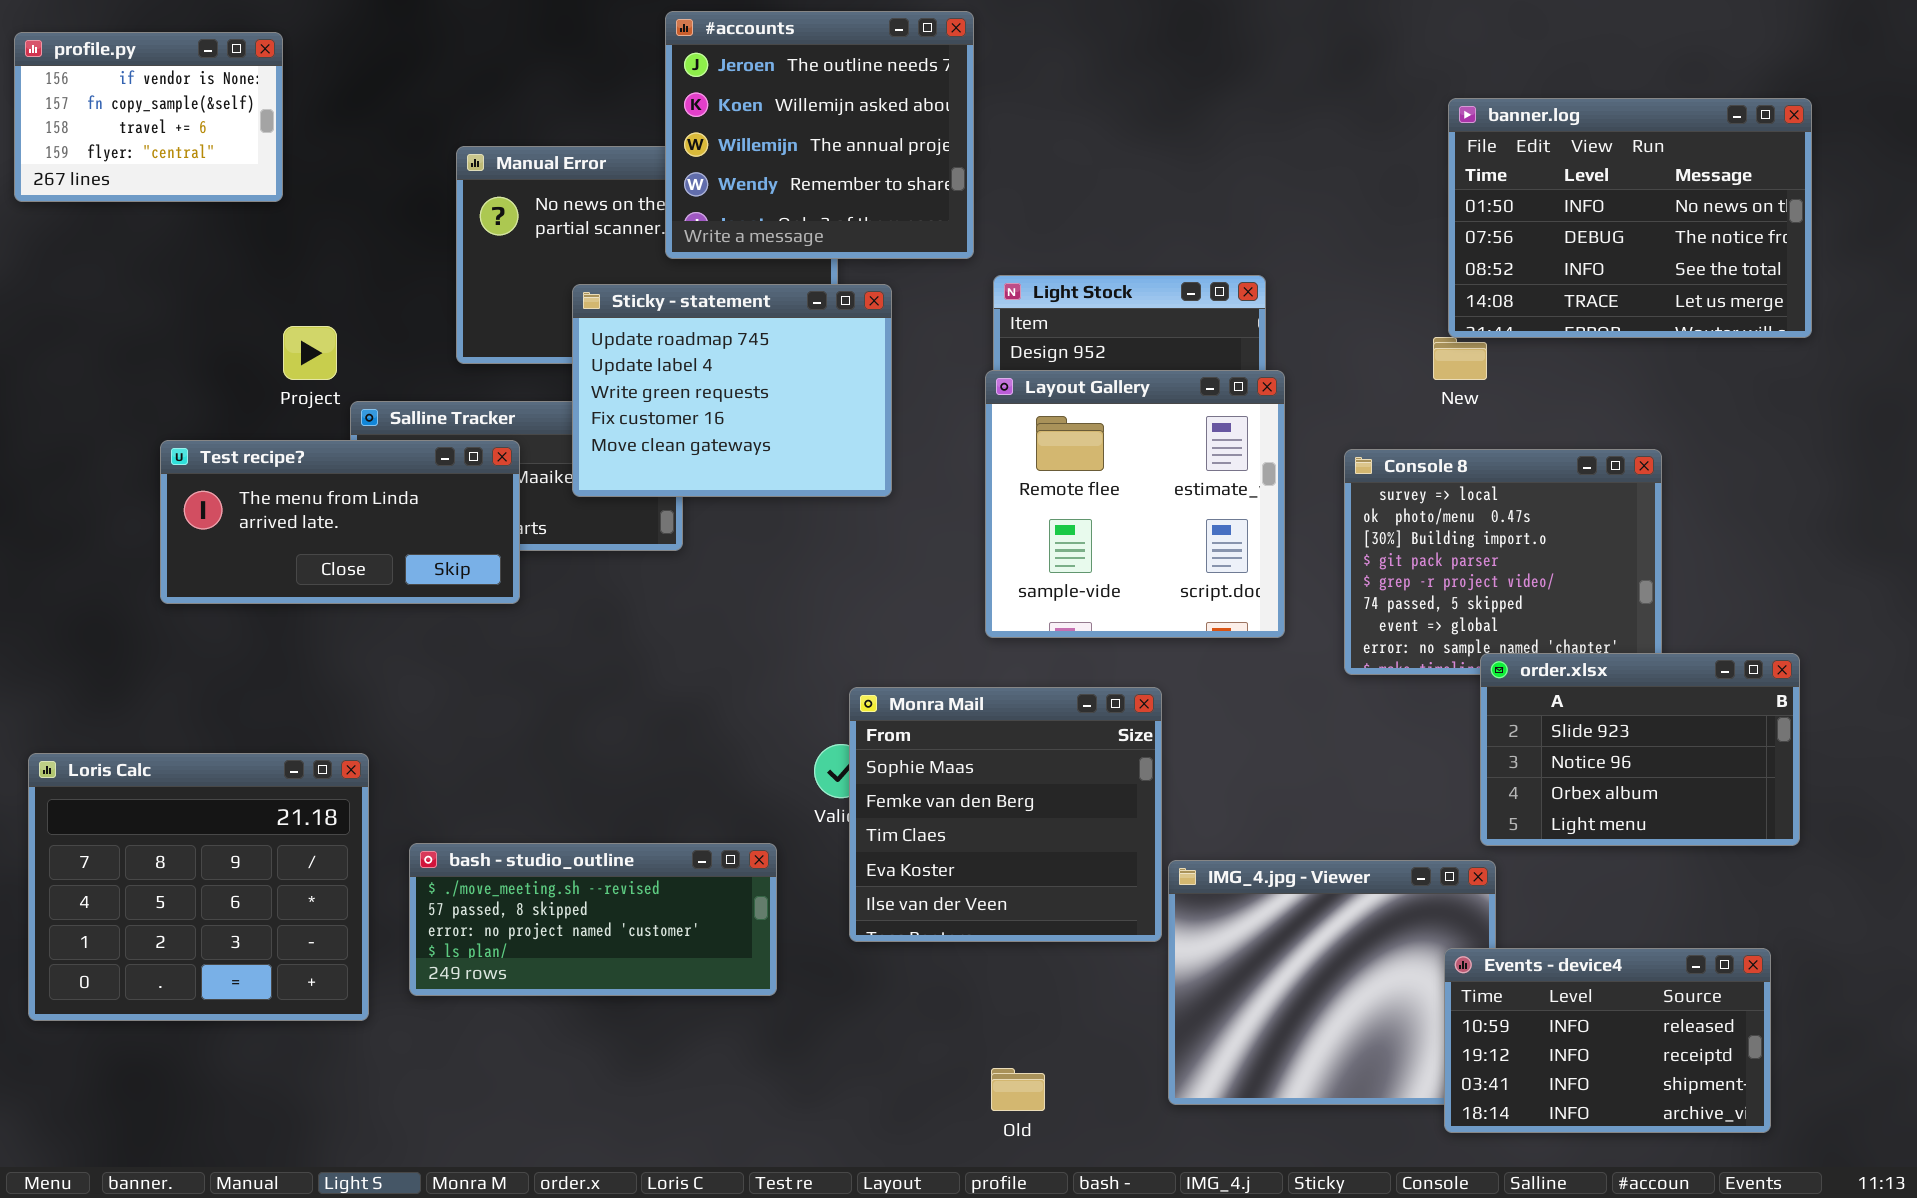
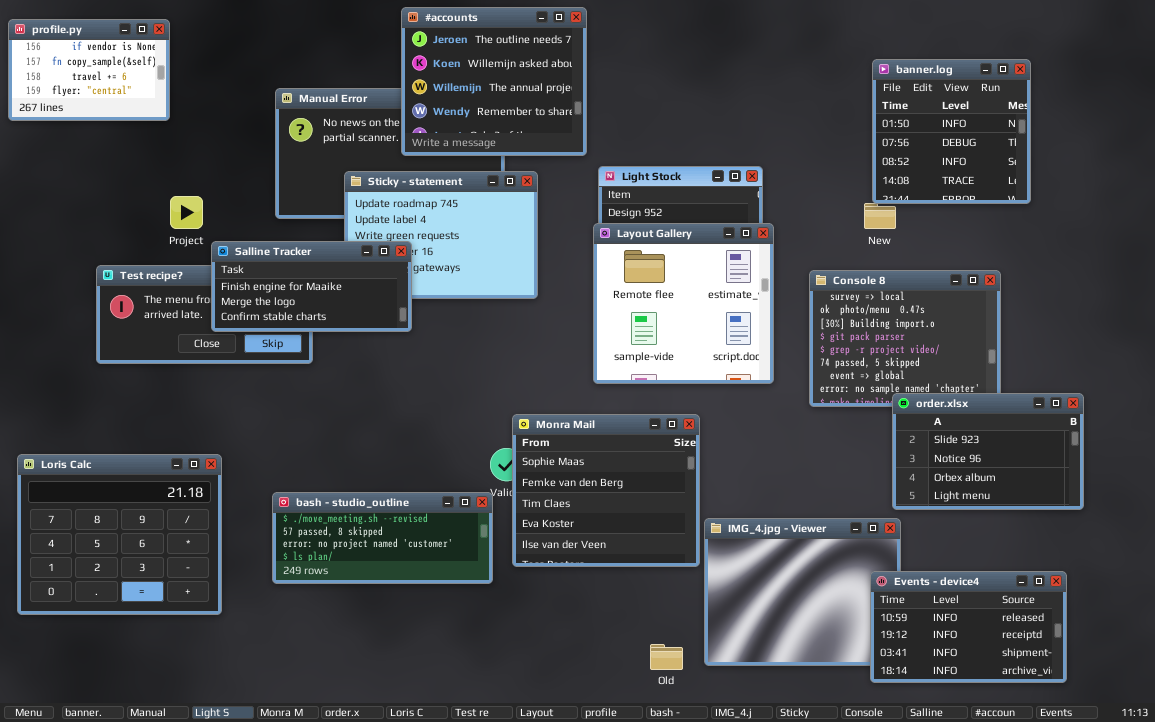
banner.log: [1448,98,1812,338] -> [872,59,1031,204], resized
Salline Tracker: [350,401,683,551] -> [211,241,412,332], raised
bash - studio_outline: [409,843,777,996] -> [272,492,493,584], moved
Old: [991,1068,1045,1111] -> [650,644,683,670], moved

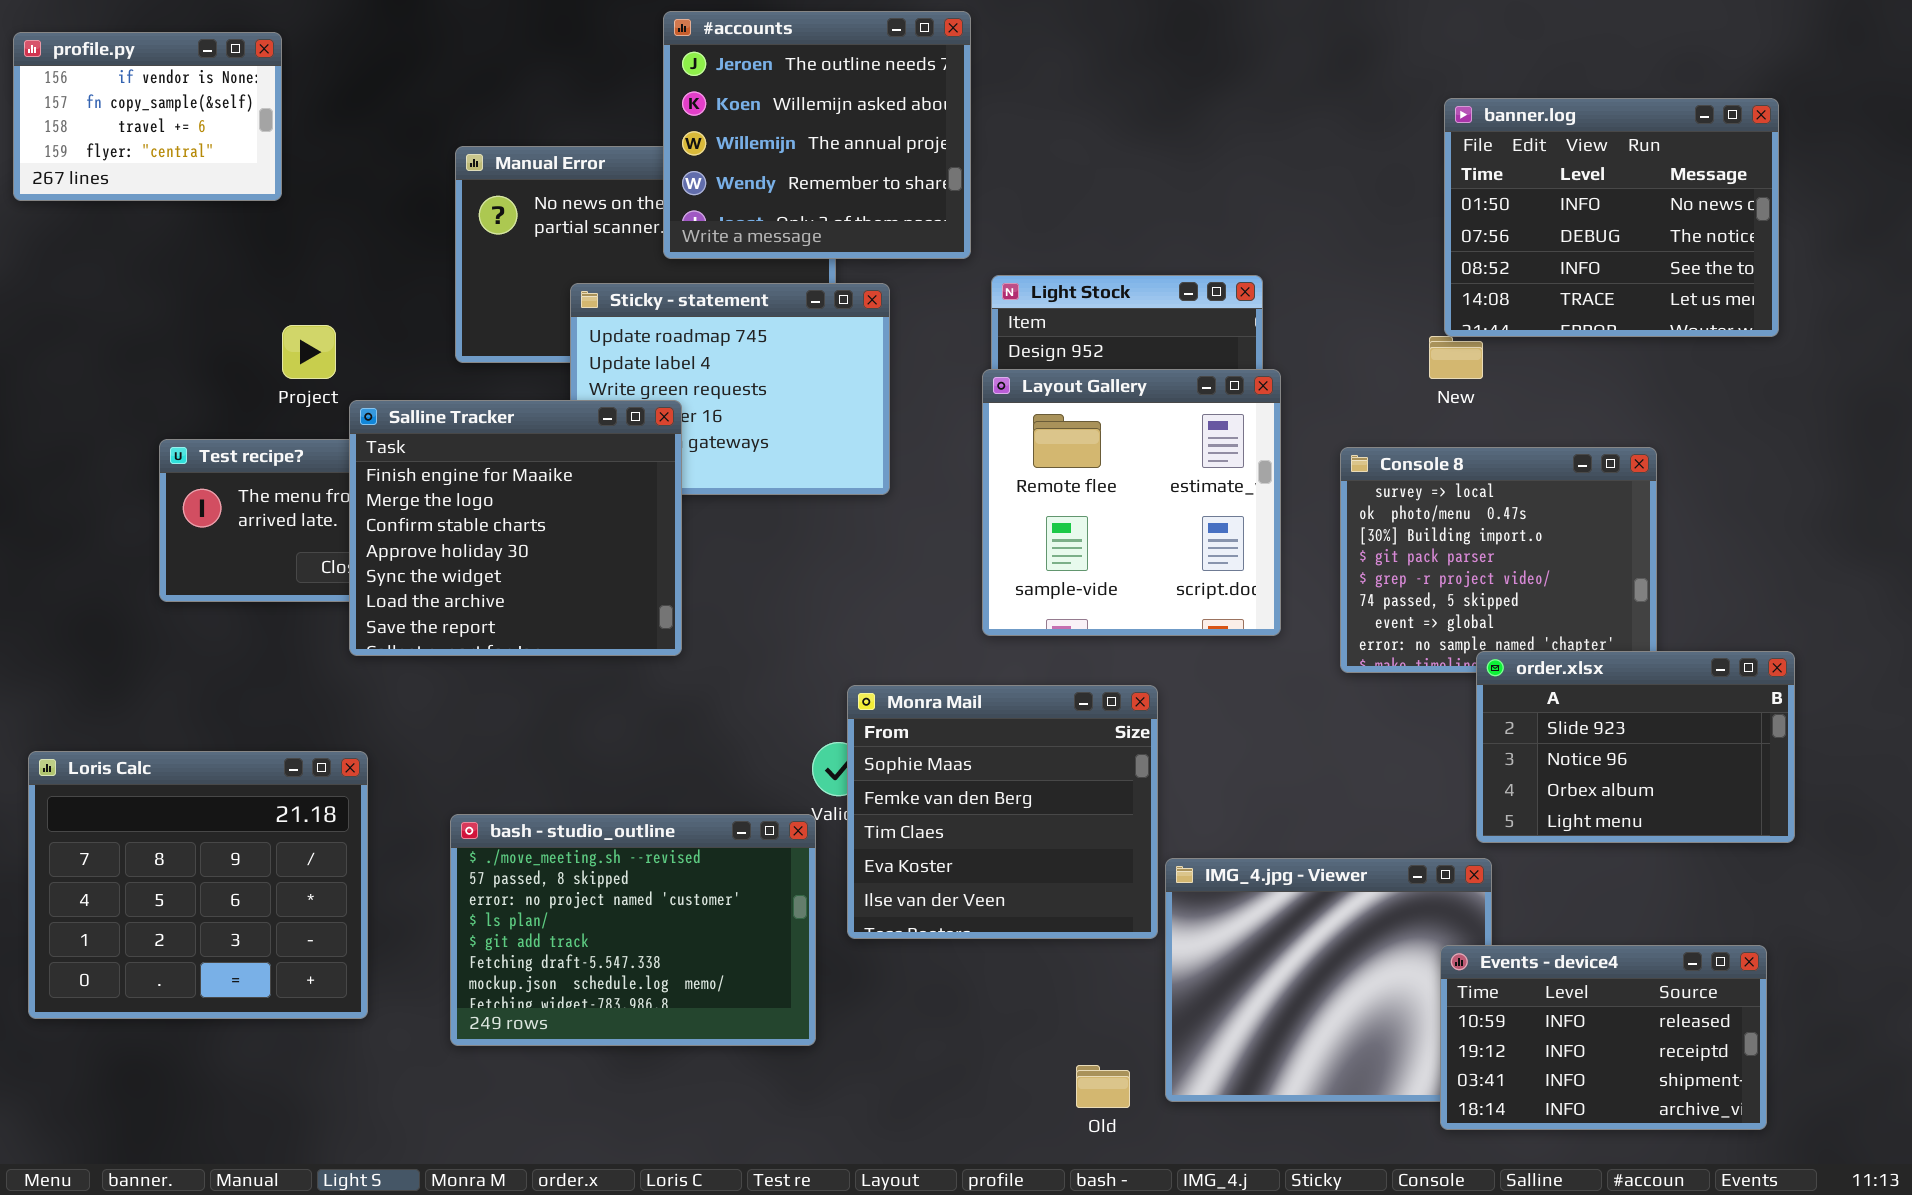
banner.log: [872,59,1031,204] -> [1444,98,1779,337], resized
Salline Tracker: [211,241,412,332] -> [349,400,682,656], resized
bash - studio_outline: [272,492,493,584] -> [450,814,816,1046], resized

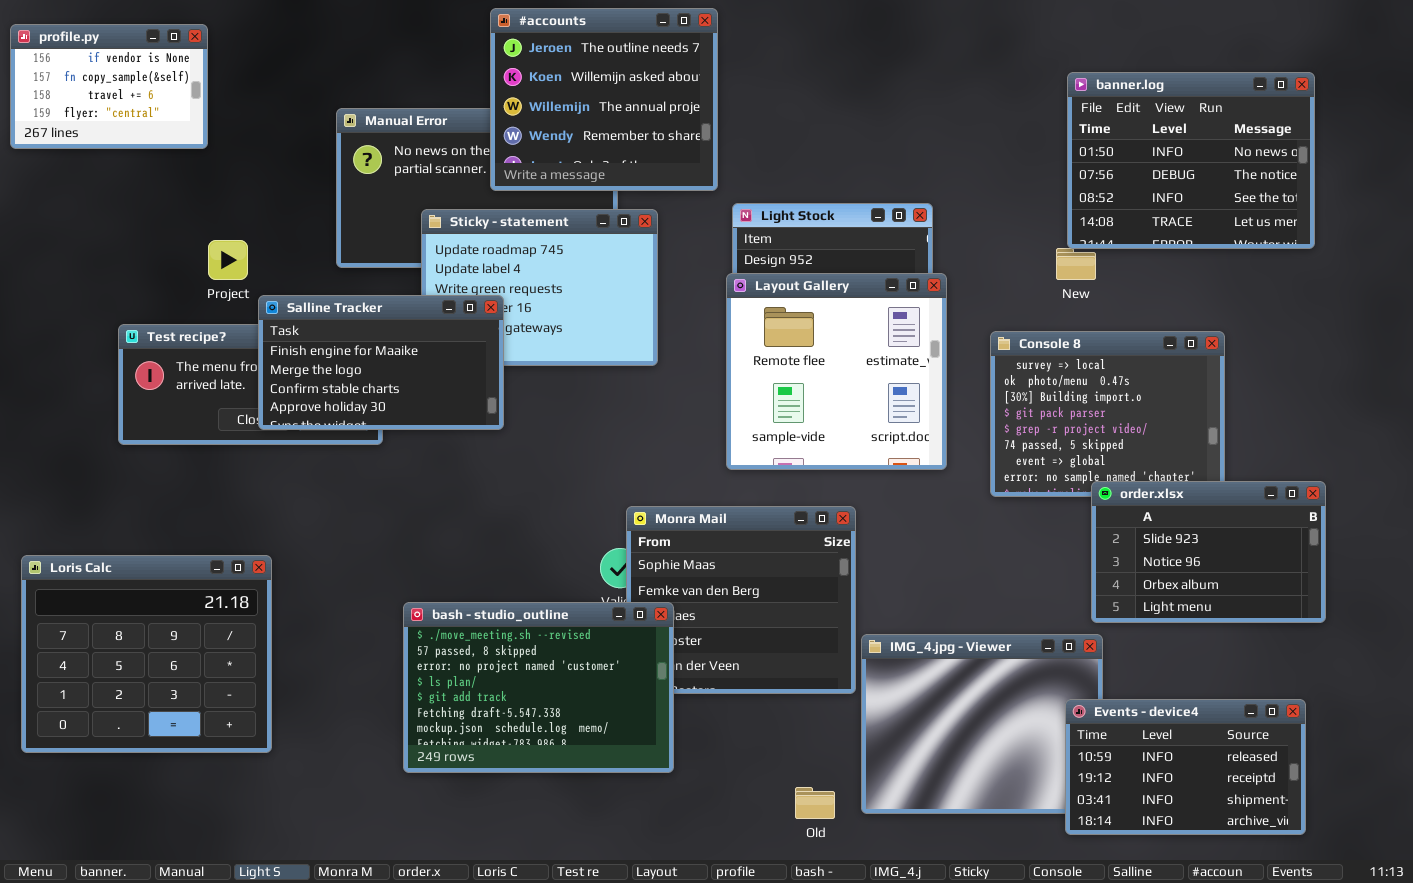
Salline Tracker: [349,400,682,656] -> [258,295,504,430], resized
bash - studio_outline: [450,814,816,1046] -> [403,602,674,773], moved

